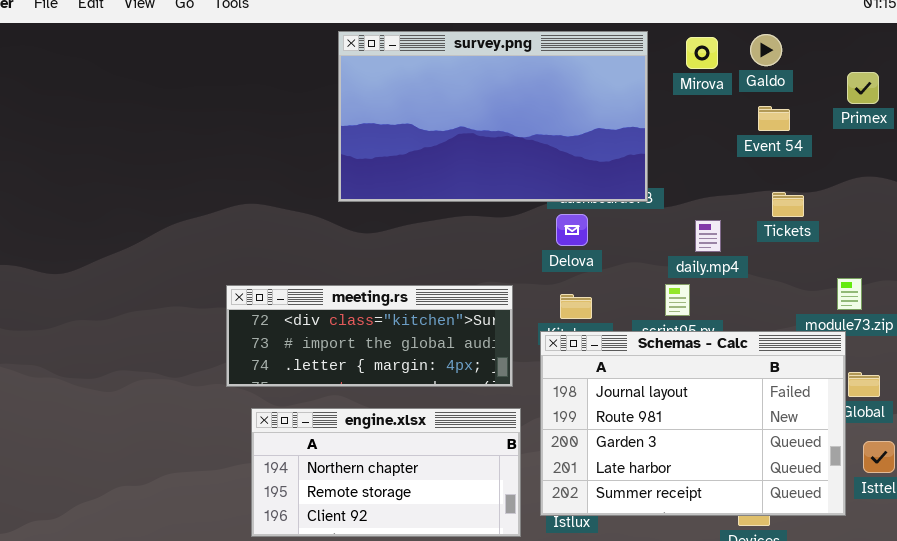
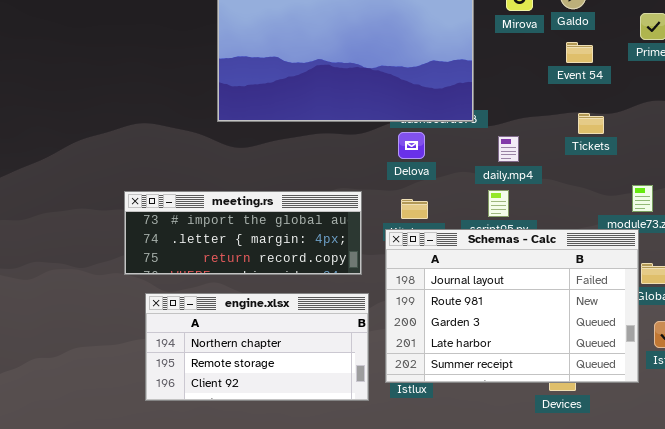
daily.mp4: [695,220,721,252] -> [498,136,519,162], moved
meeting.rs: [226,285,513,387] -> [124,191,362,275], scrolled down 1 row

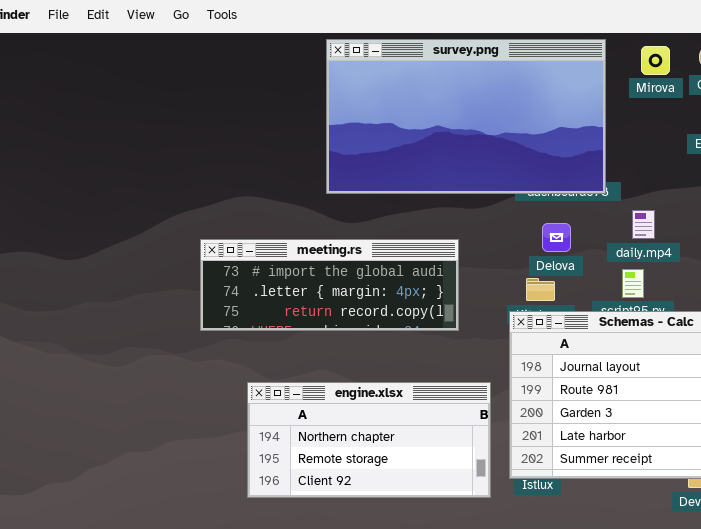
Delova: [398,132,425,159] -> [542,223,571,252], moved
meeting.rs: [124,191,362,275] -> [200,239,459,331], moved

